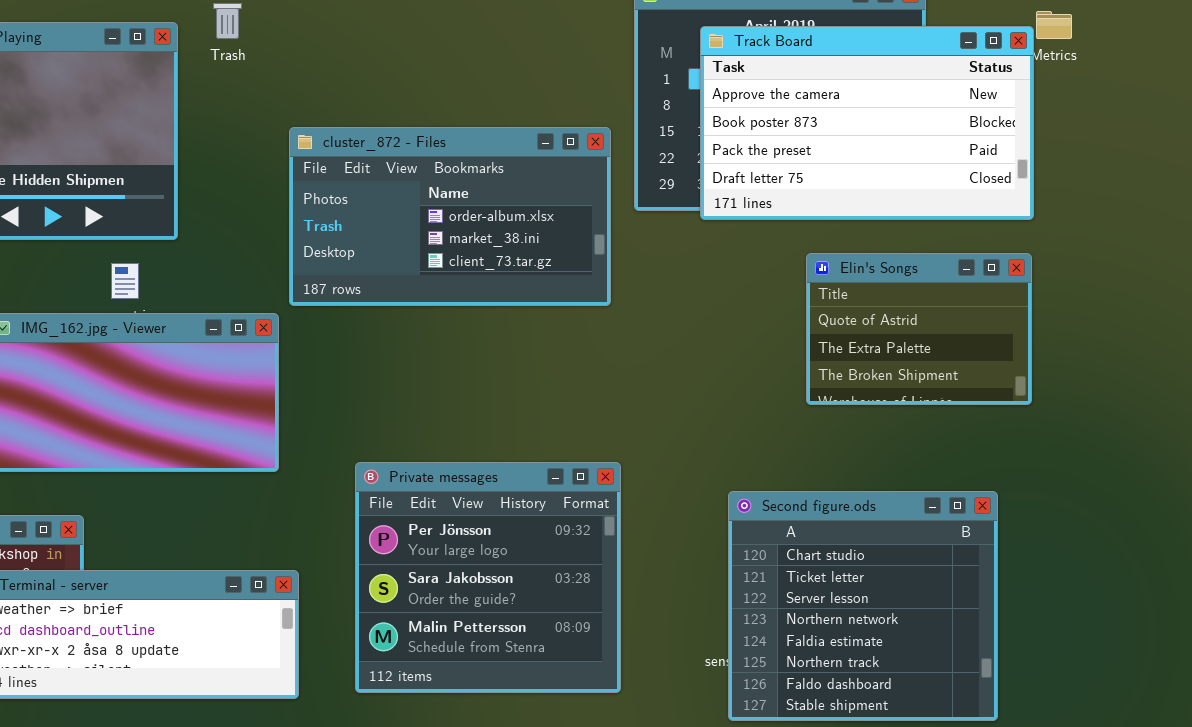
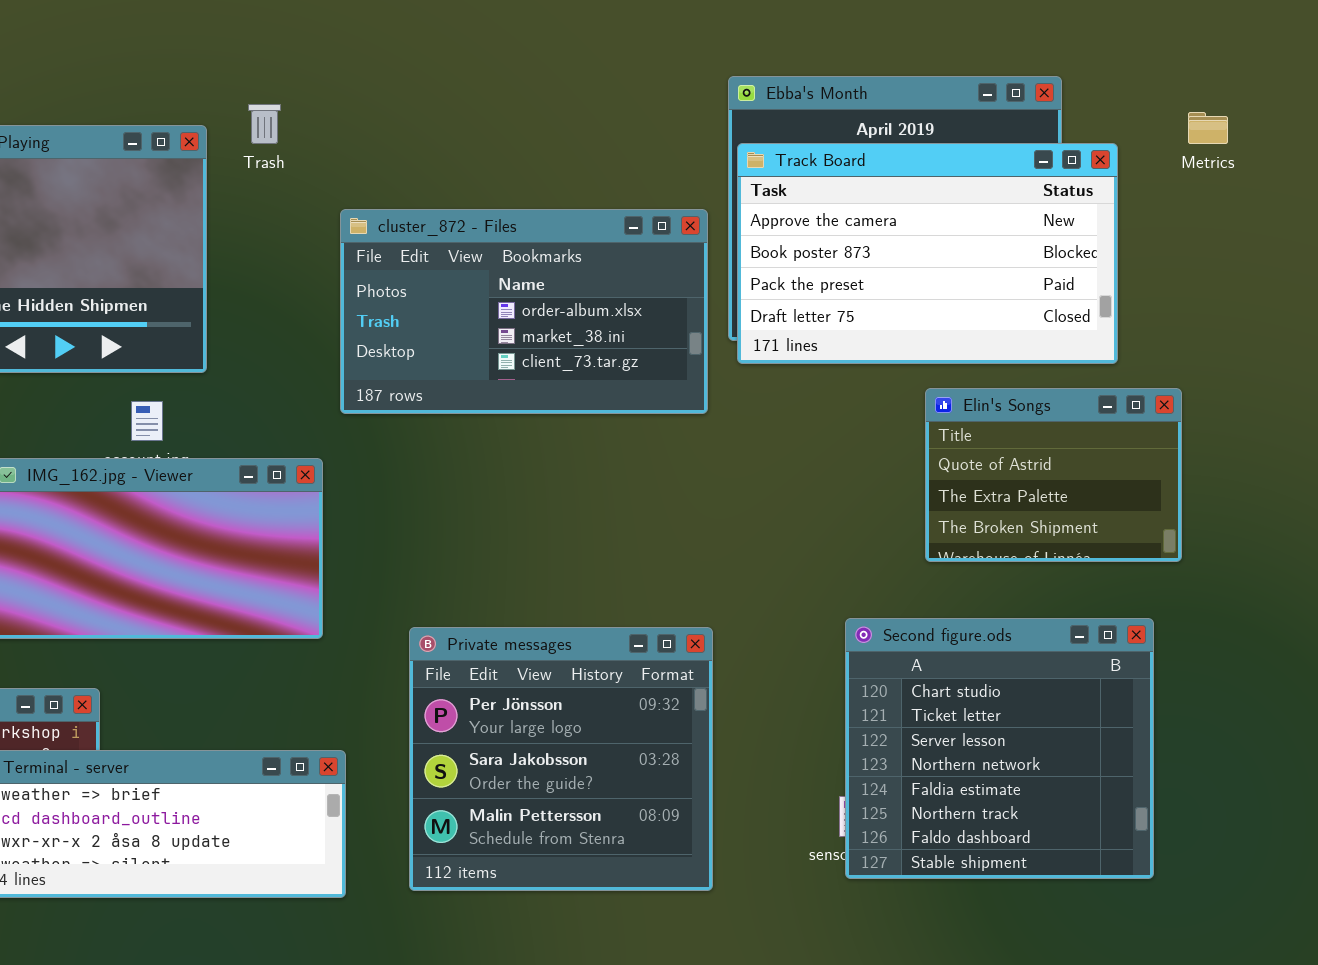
Track Board: [700,26,1034,220] -> [737,143,1118,364], moved
cluster_872 - Files: [289,127,611,306] -> [340,209,708,414], moved
Second figure.ods: [728,491,998,721] -> [845,618,1154,879], moved

